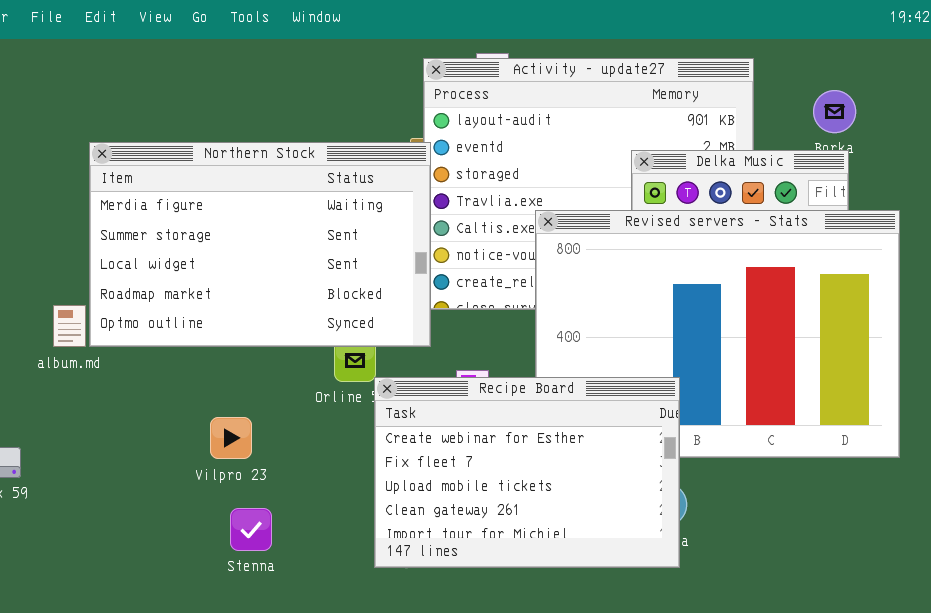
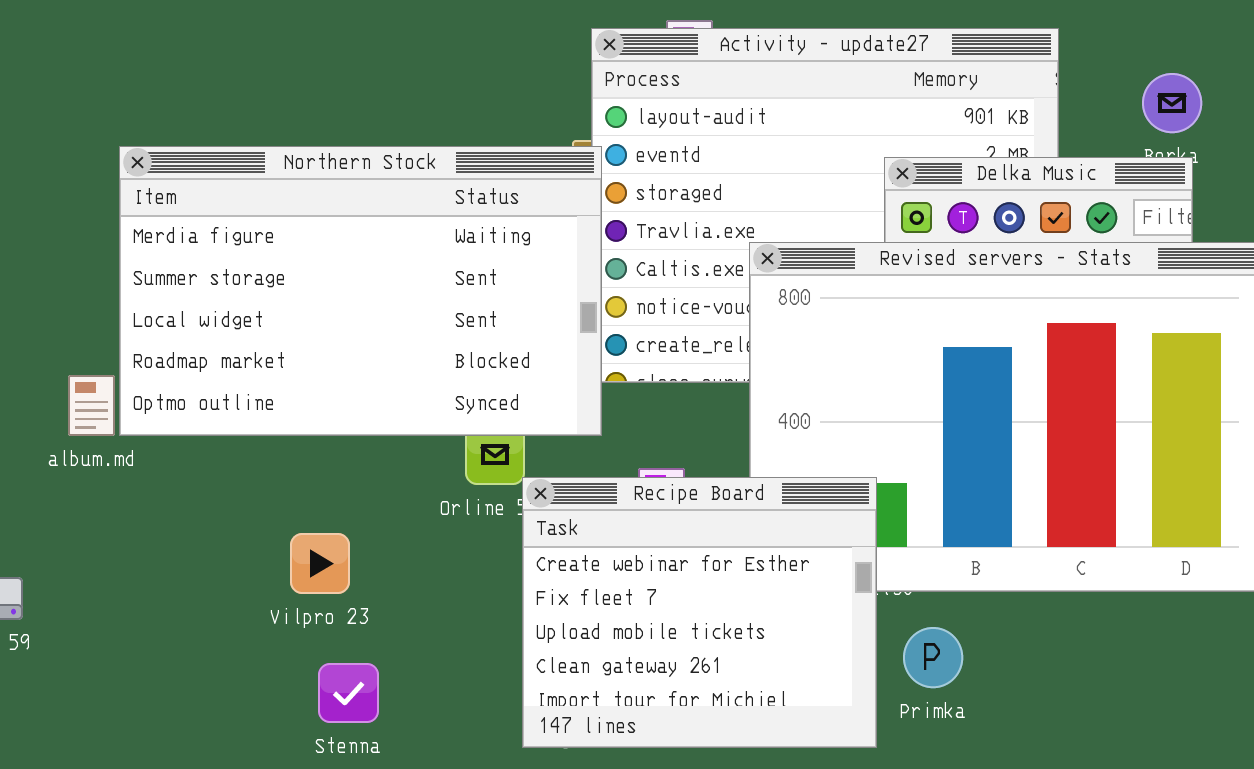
Recipe Board: [374,377,680,568] -> [522,477,877,748], resized

